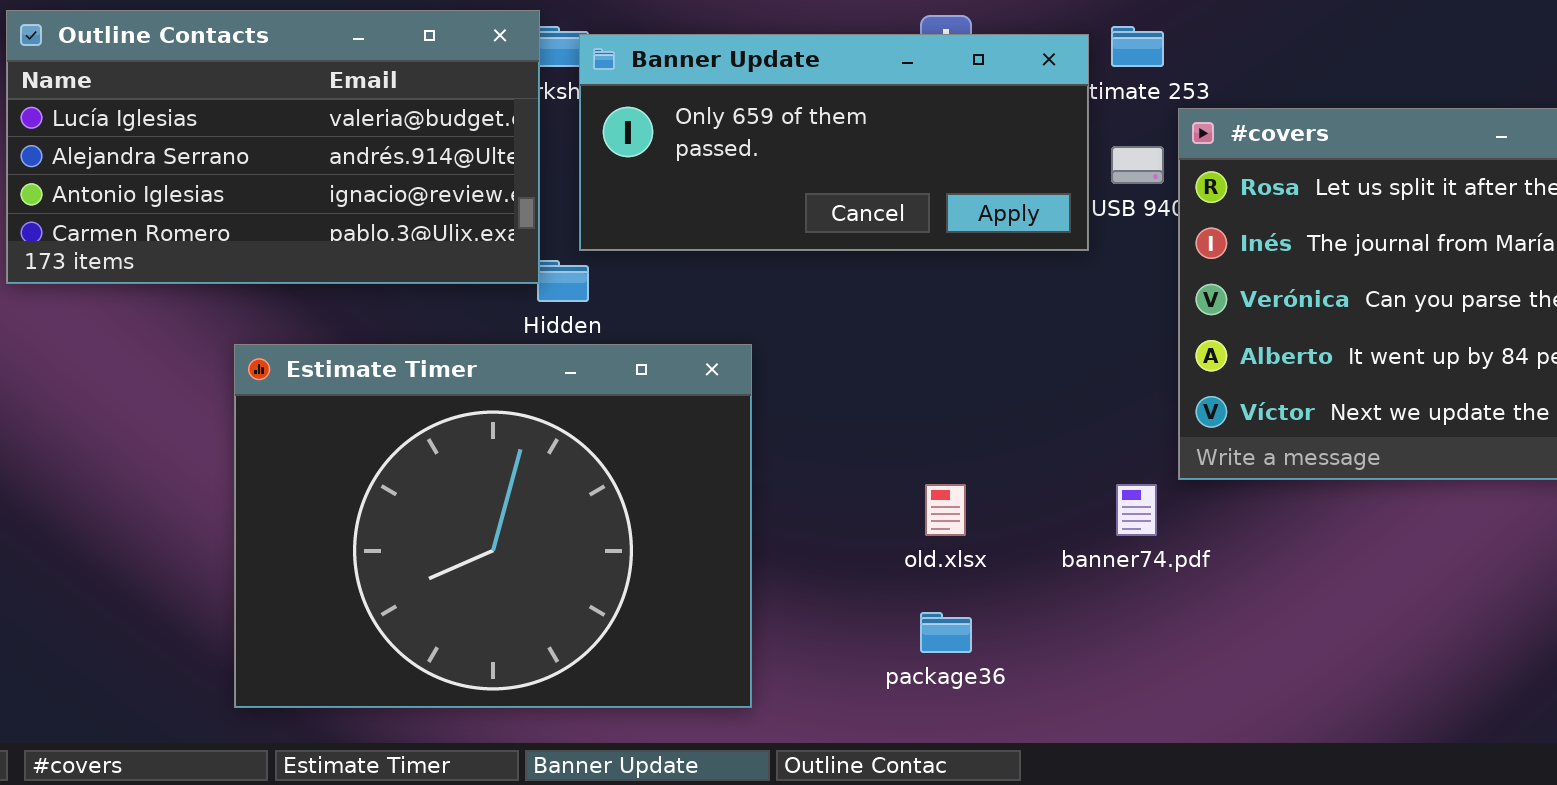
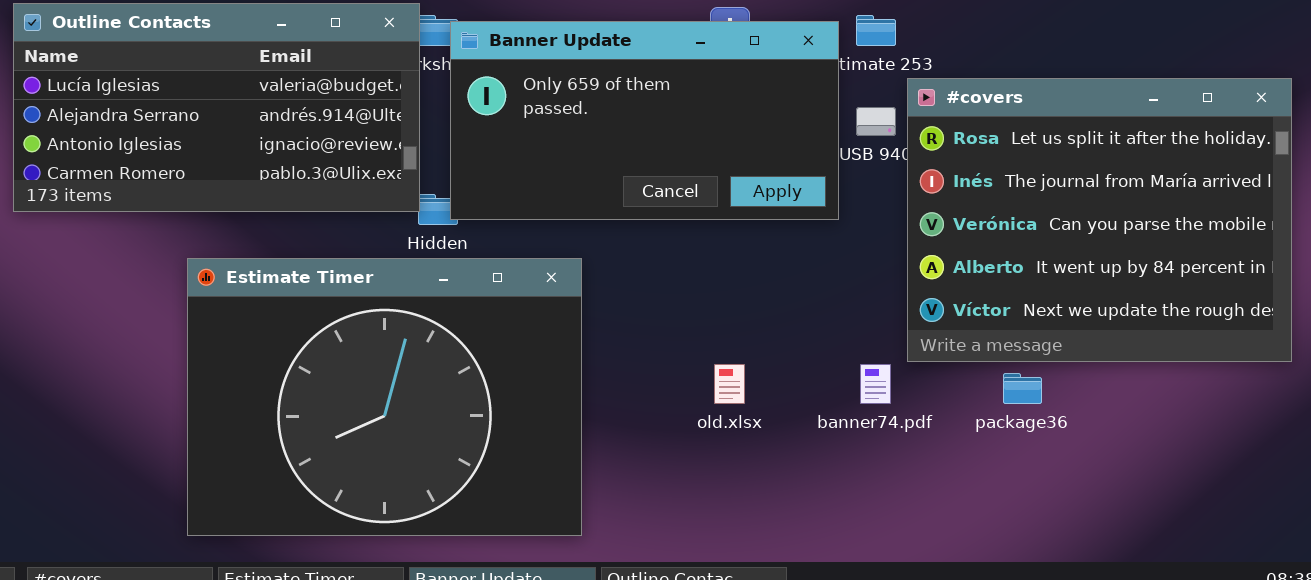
Banner Update: [579,34,1089,251] -> [450,21,839,220], resized
package36: [920,612,972,653] -> [1003,373,1042,404], moved

